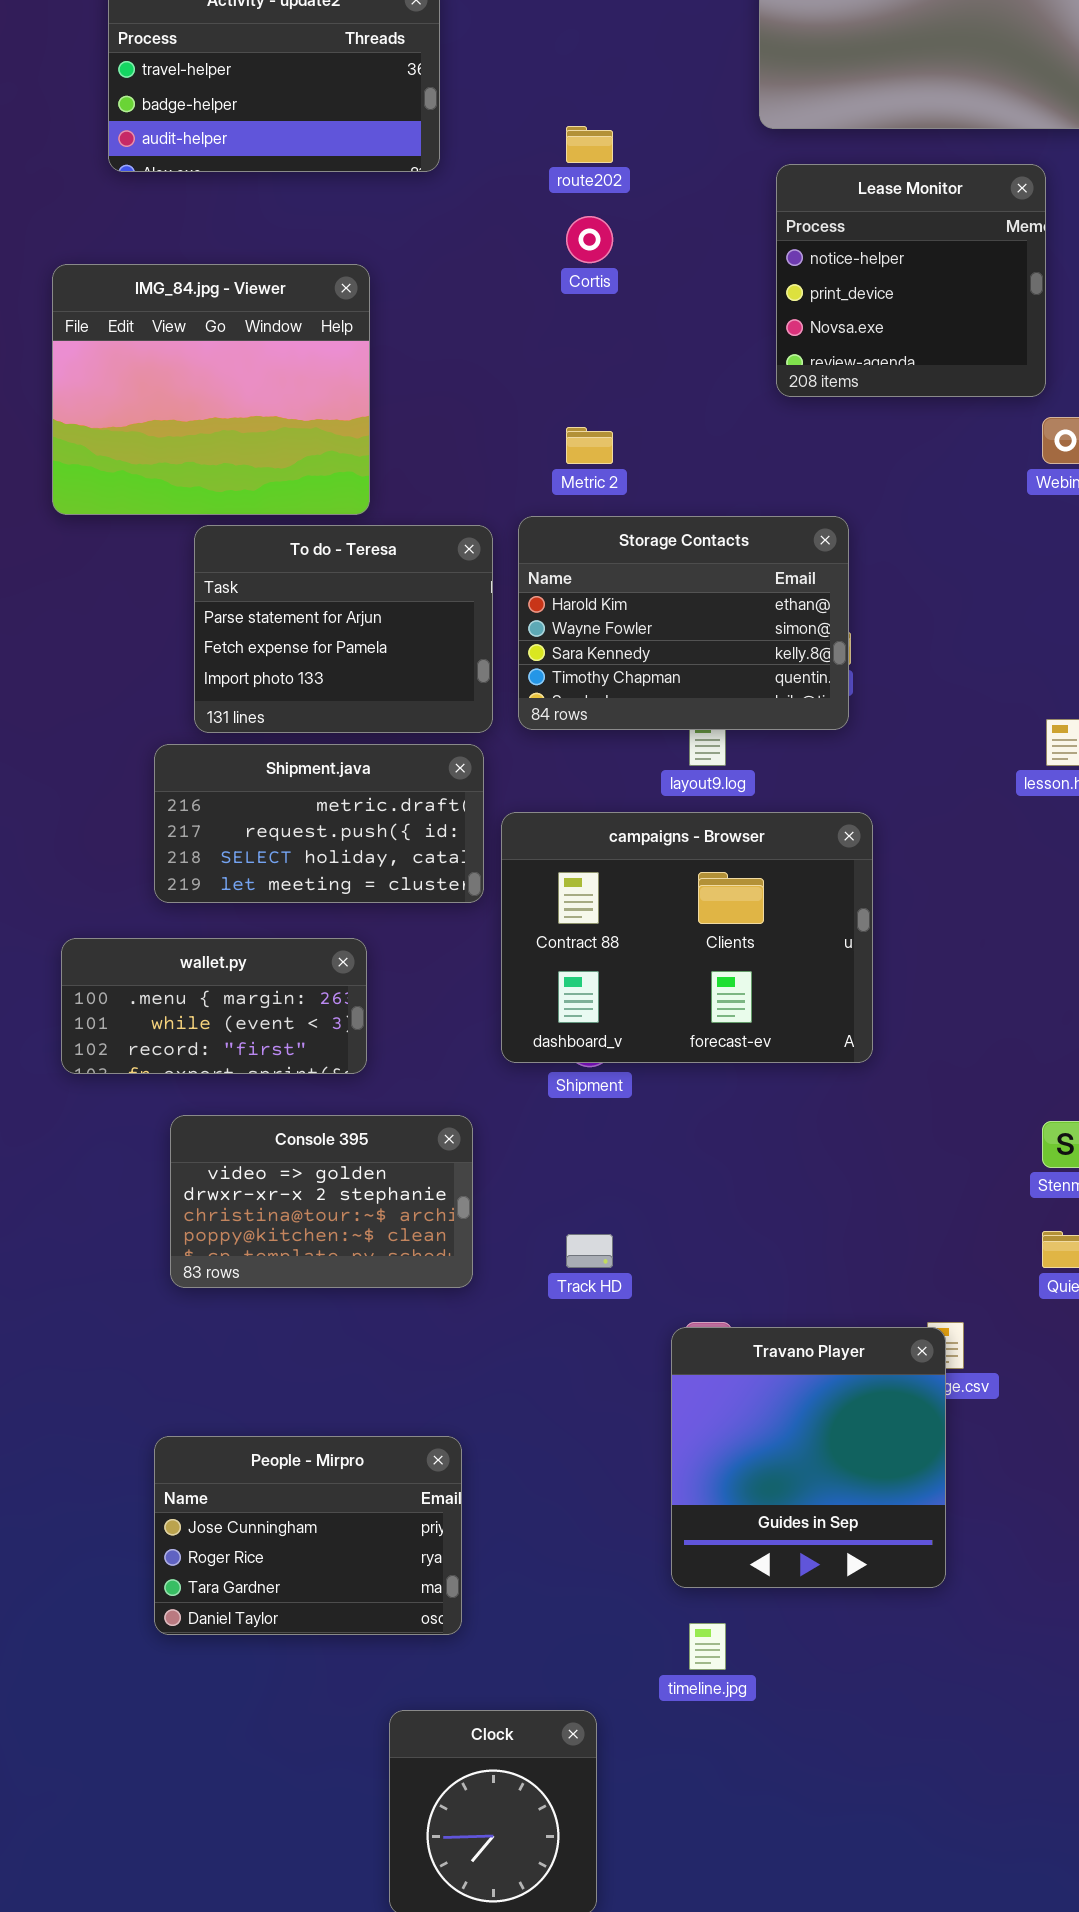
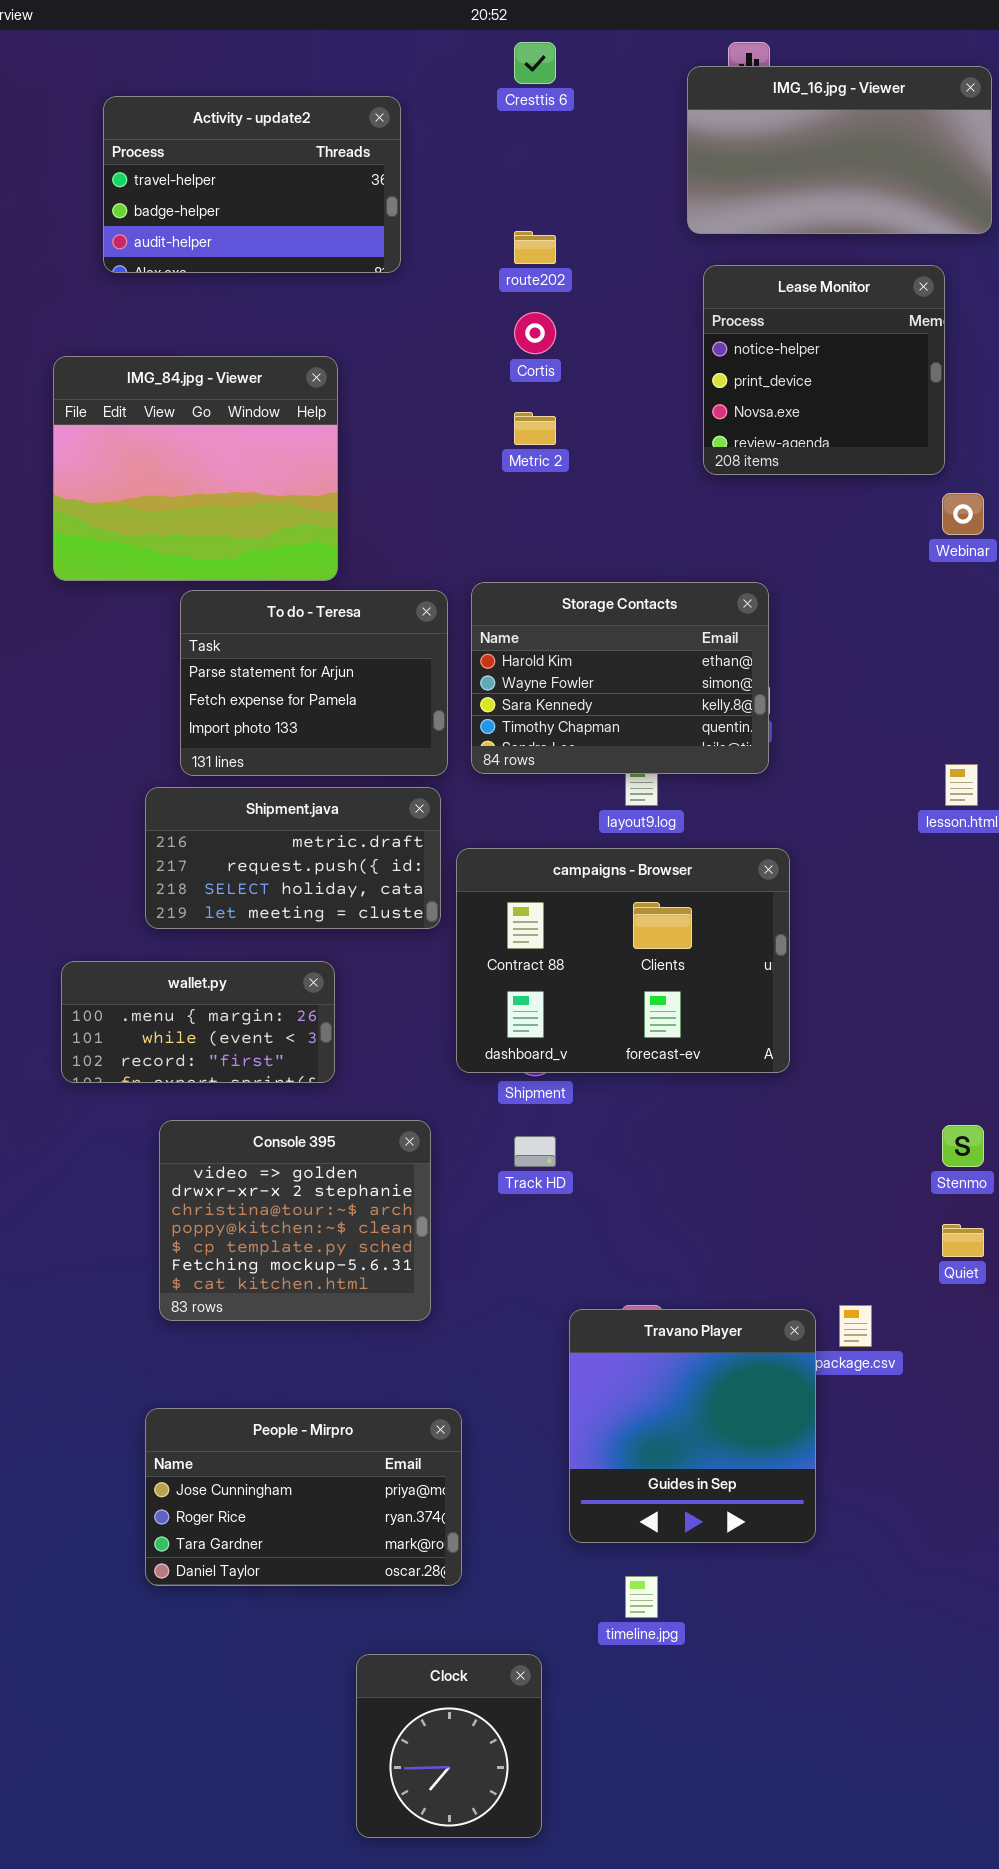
Metric 2: [566,427,613,464] -> [514,412,556,445], moved
Console 395: [170,1115,473,1288] -> [159,1120,431,1321], resized
Track HD: [566,1234,613,1268] -> [514,1136,556,1167], moved
Travano Player: [671,1327,946,1588] -> [569,1309,816,1543], moved
People - Mirpro: [154,1436,462,1635] -> [145,1408,462,1586], resized

